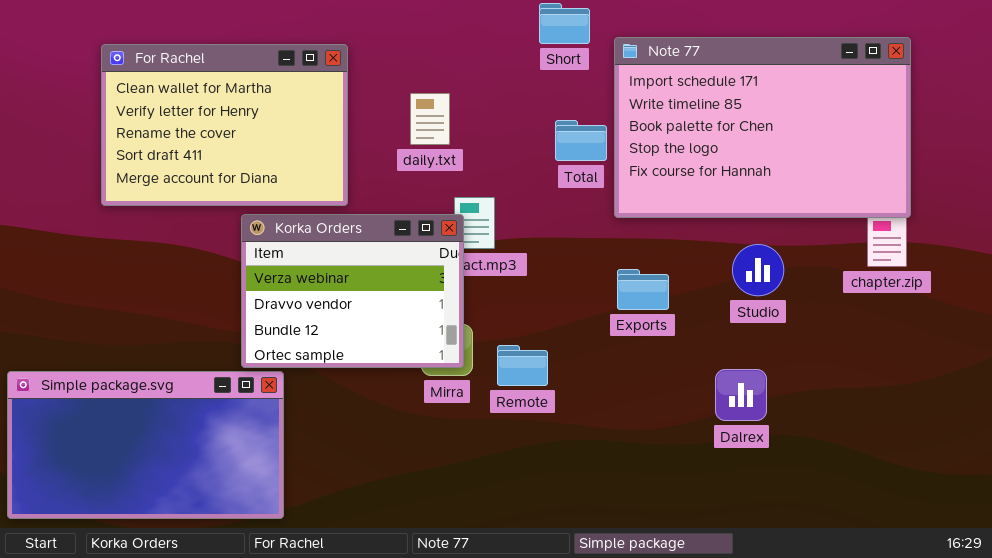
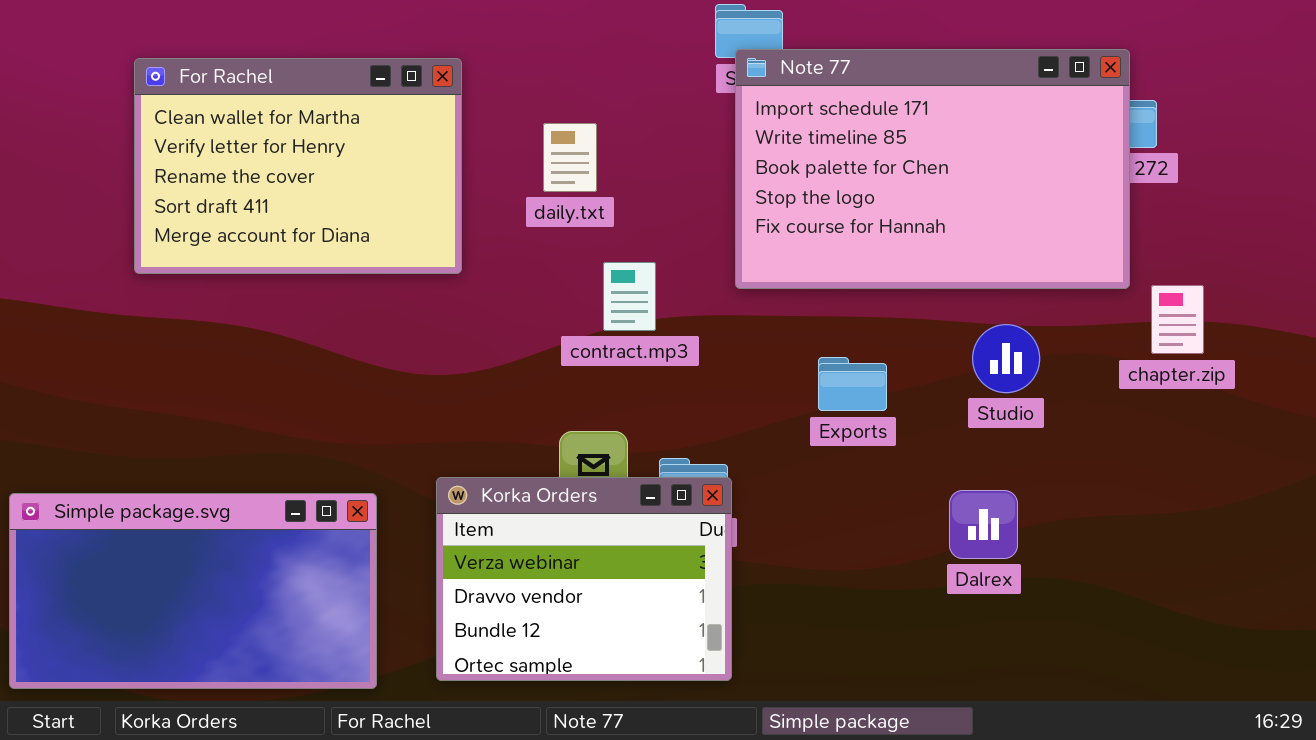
Note 77: [614,37,911,218] -> [735,49,1130,289], moved
Korka Orders: [241,214,464,368] -> [436,477,732,681], moved

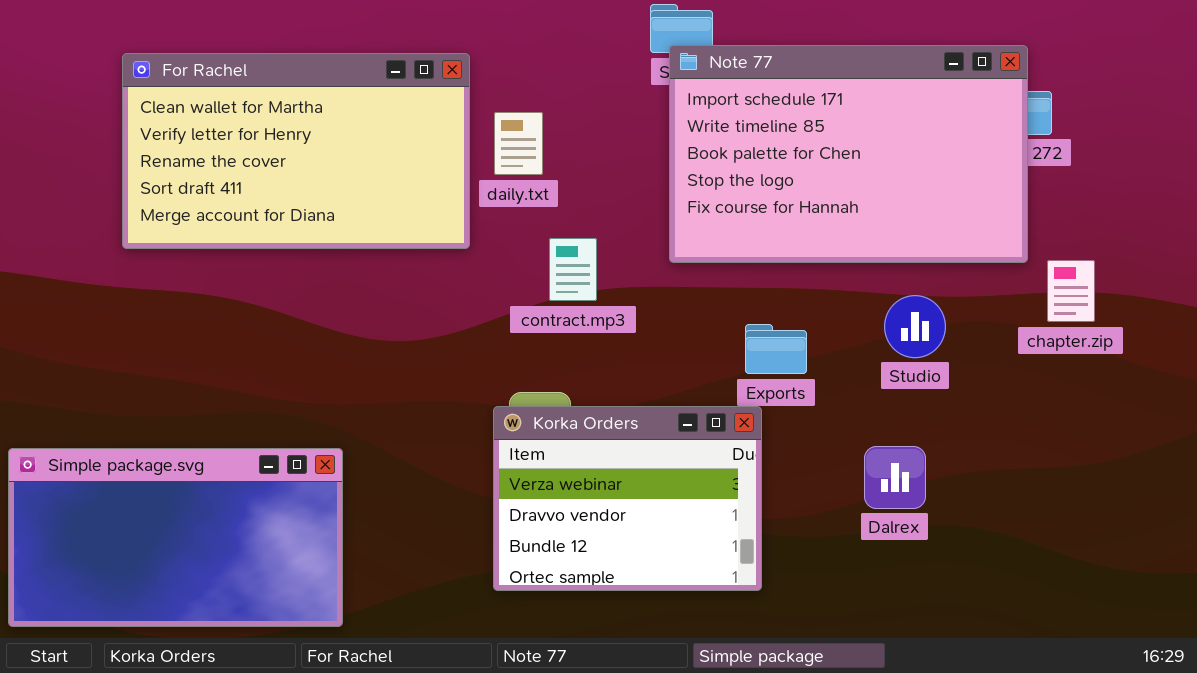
For Rachel: [134,58,462,274] -> [122,53,470,249], resized
Korka Orders: [436,477,732,681] -> [493,406,762,591], moved

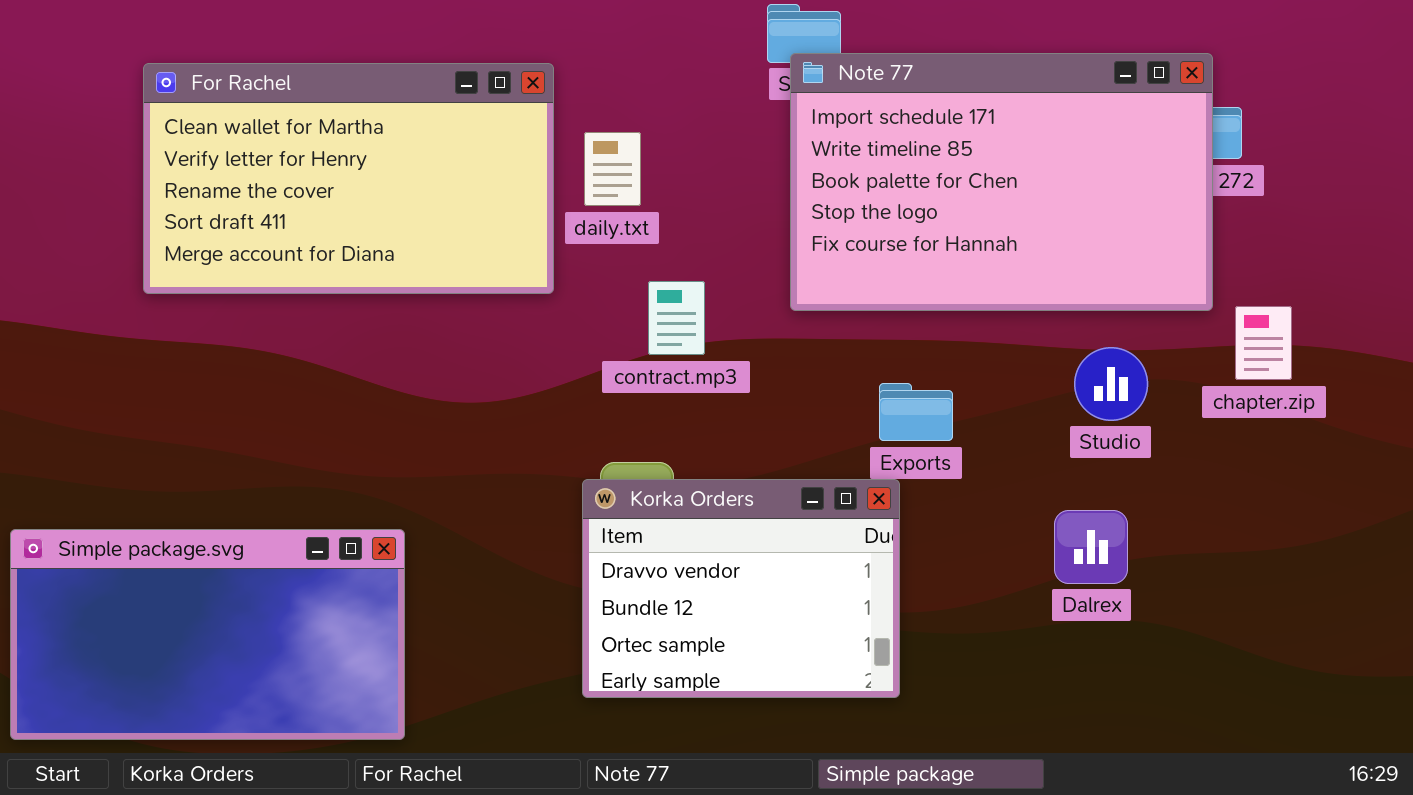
Studio: [884,295,946,358] -> [1074,347,1148,421], moved
Korka Orders: [493,406,762,591] -> [582,479,900,698], scrolled down 1 row
Dalrex: [864,446,926,509] -> [1054,510,1128,584], moved

